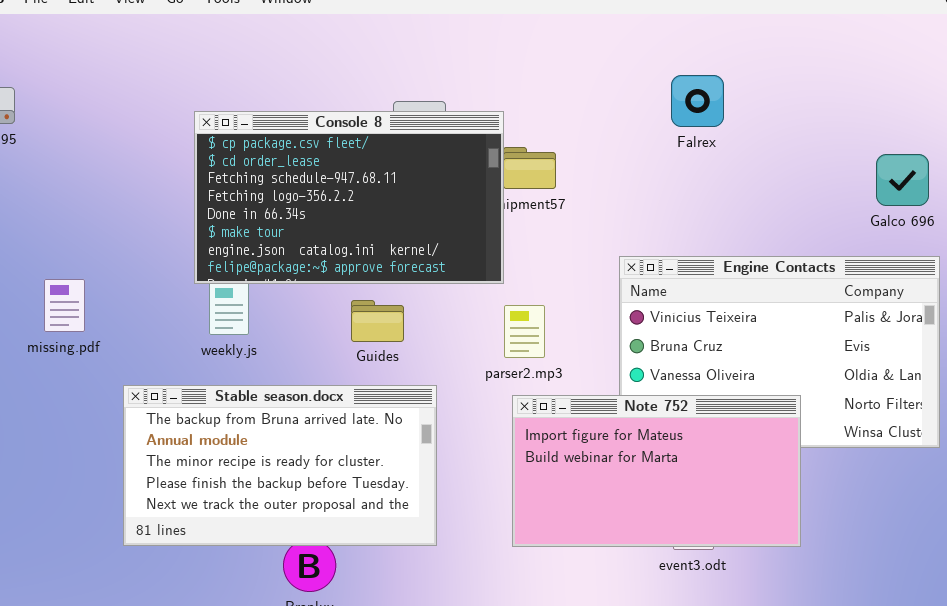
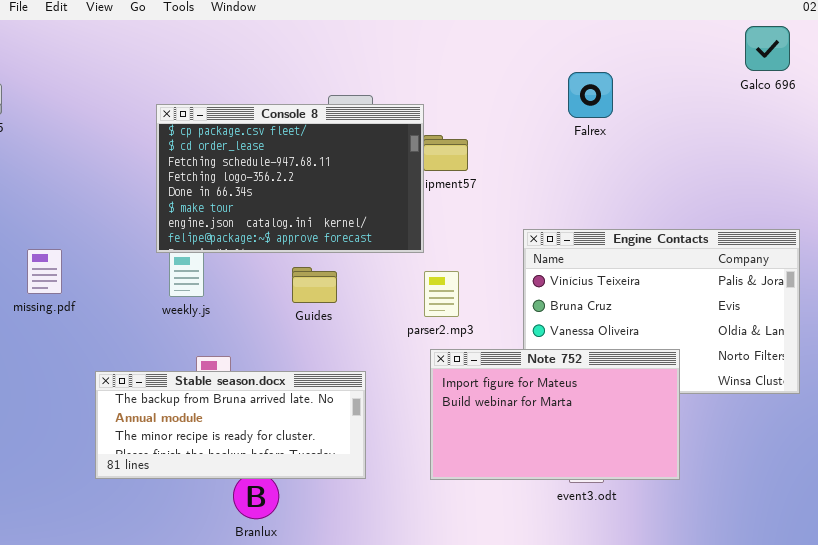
Galco 696: [876,154,929,206] -> [745,26,790,71], moved
Stable season.docx: [123,385,437,546] -> [95,371,366,479], resized

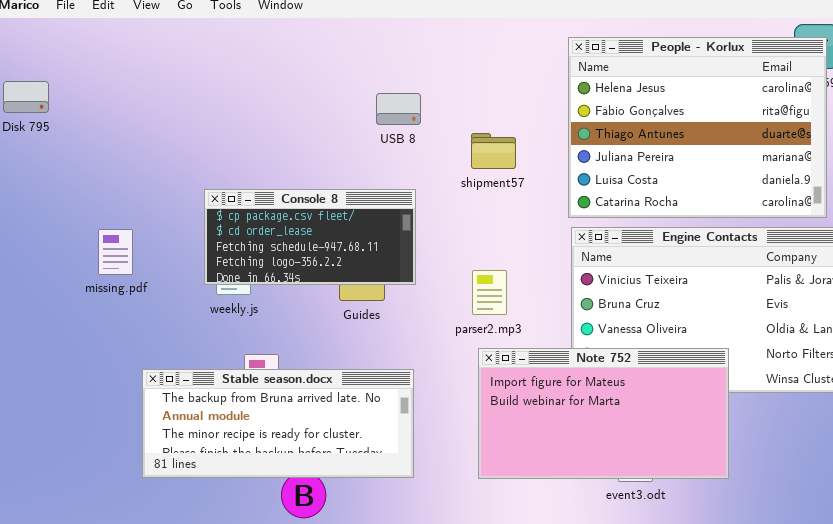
People - Korlux: none -> [568,37,827,218], opened
Console 8: [156,104,424,253] -> [204,189,416,285], moved, resized
missing.pdf: [27,249,62,294] -> [98,229,133,275], moved

